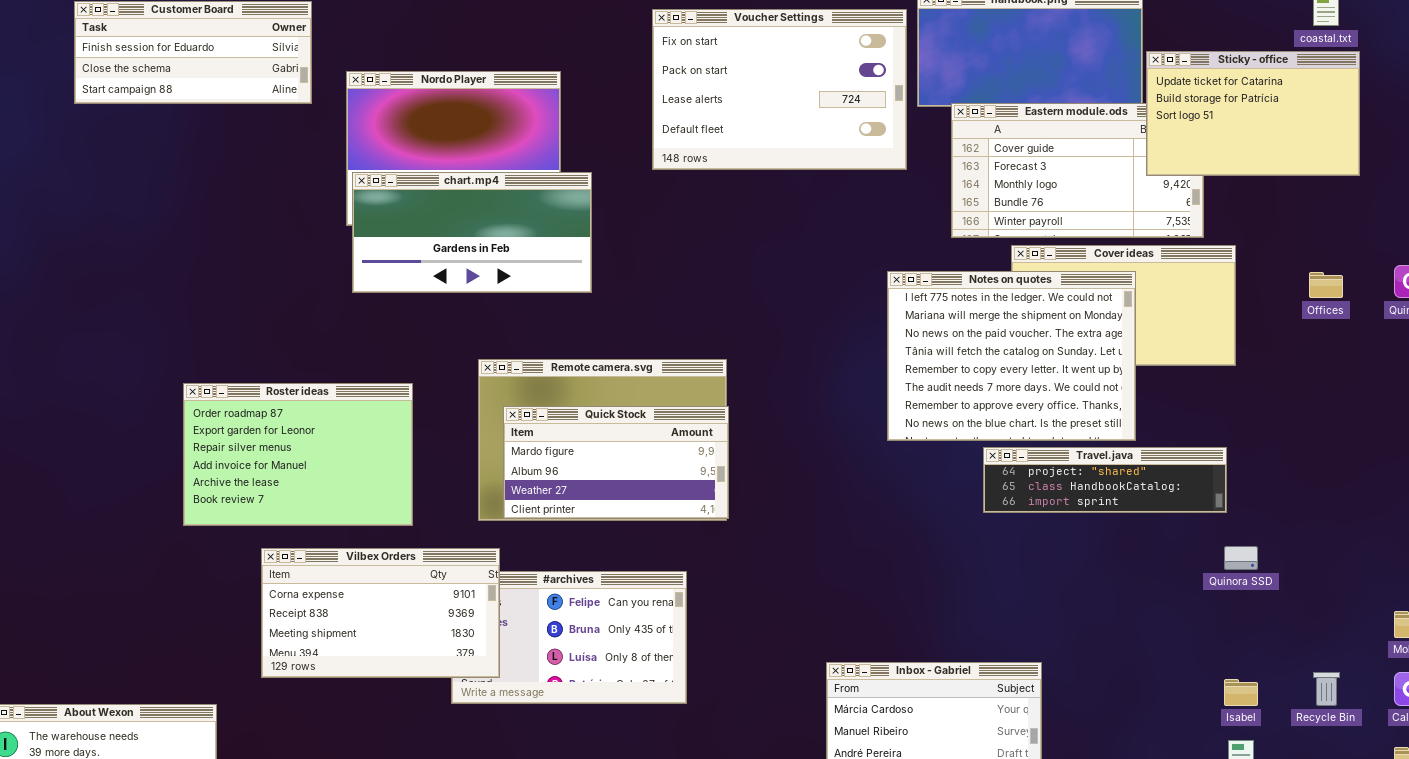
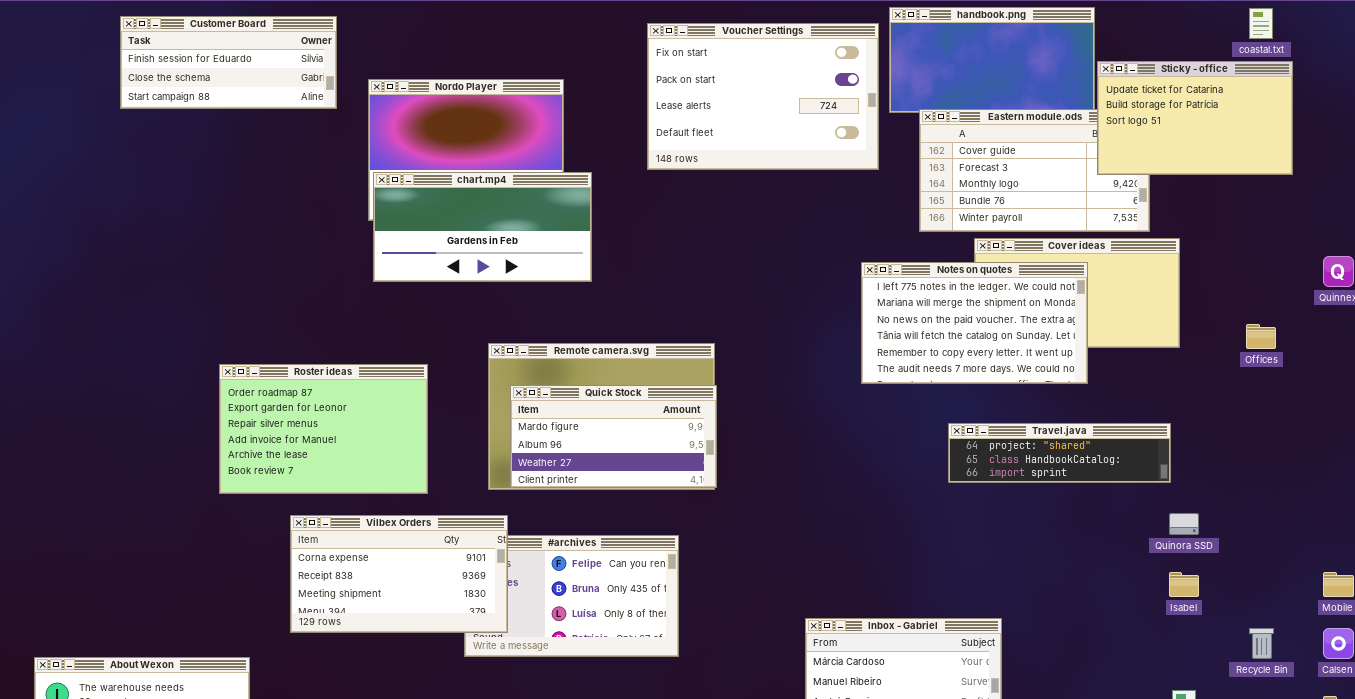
Notes on quotes: [887,271,1136,441] -> [861,262,1088,384], resized
Offices: [1309,272,1343,298] -> [1246,324,1276,349], moved
Isabel: [1224,679,1258,706] -> [1169,572,1199,597], moved

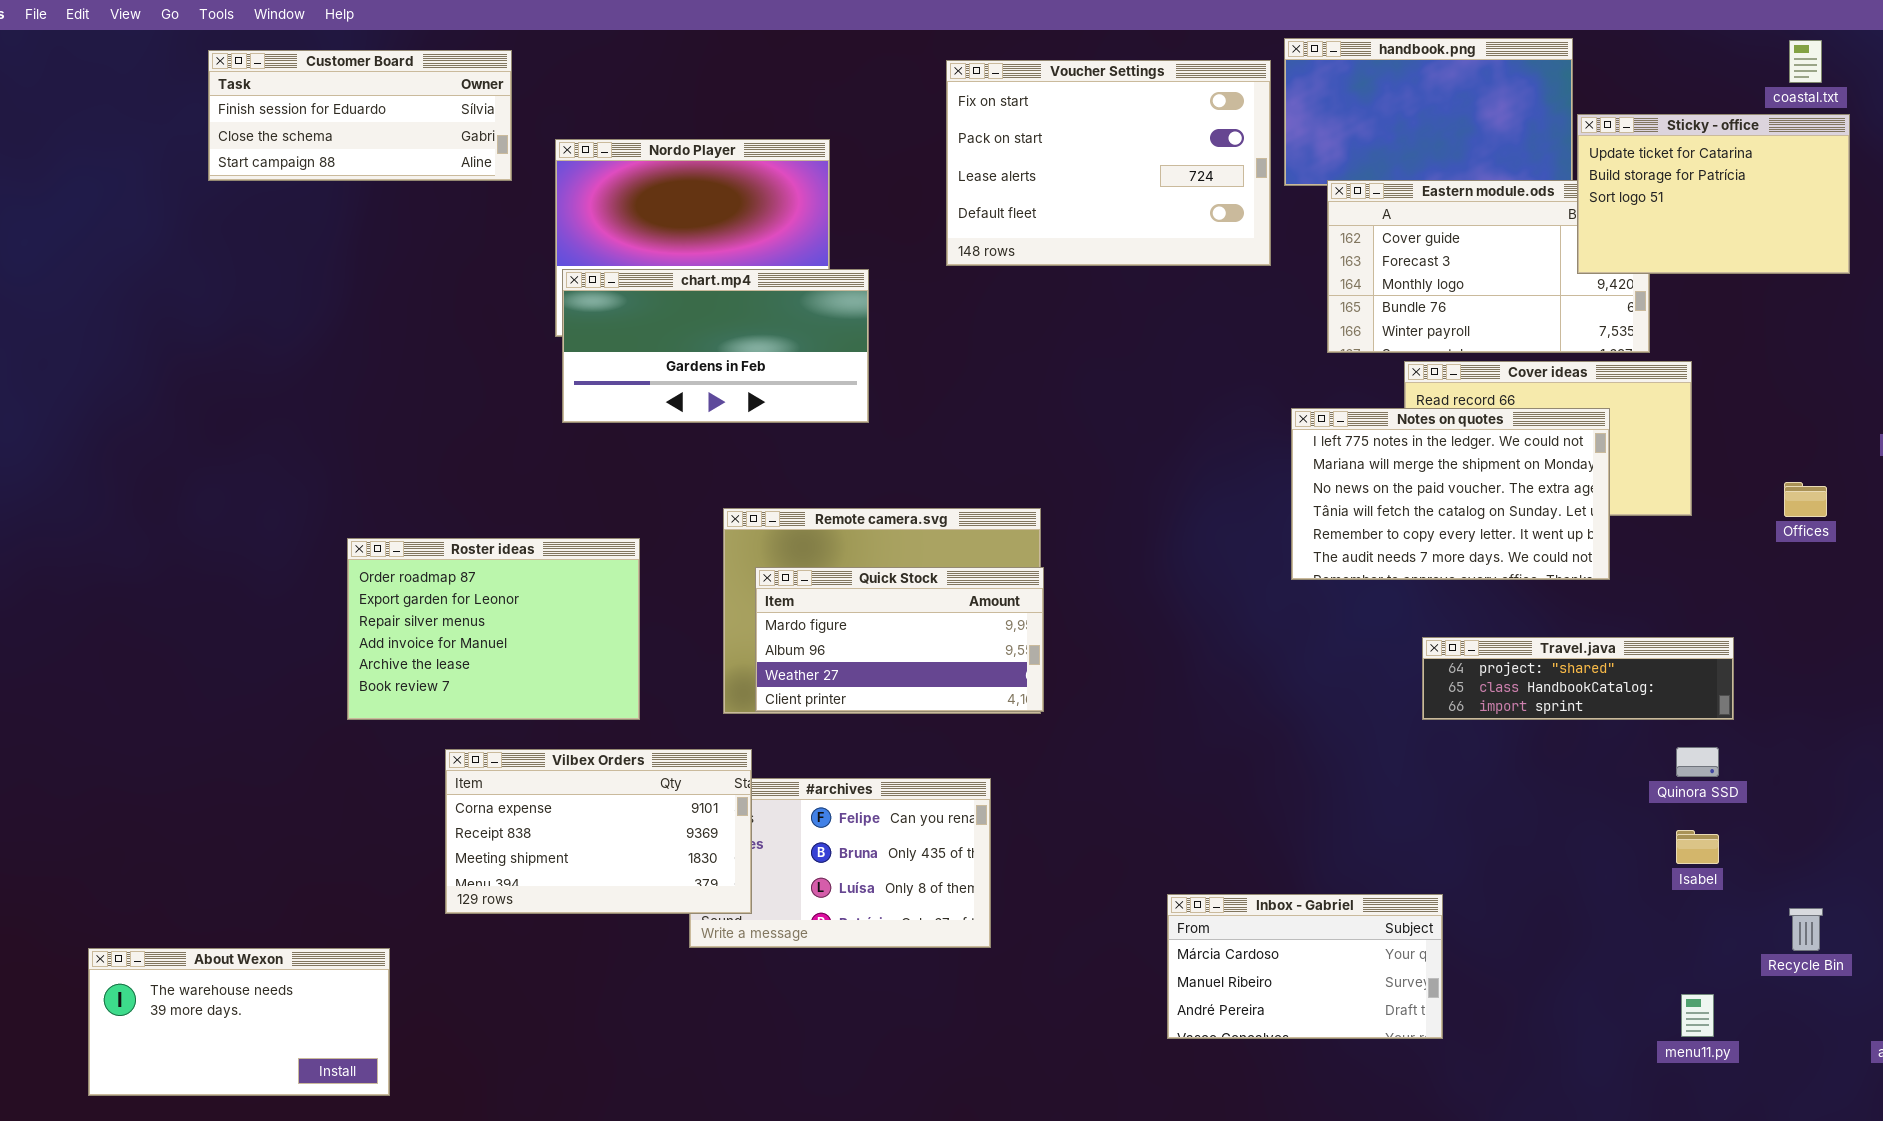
Notes on quotes: [861,262,1088,384] -> [1291,408,1610,580], moved
Travel.java: [948,423,1171,483] -> [1422,637,1734,720], moved

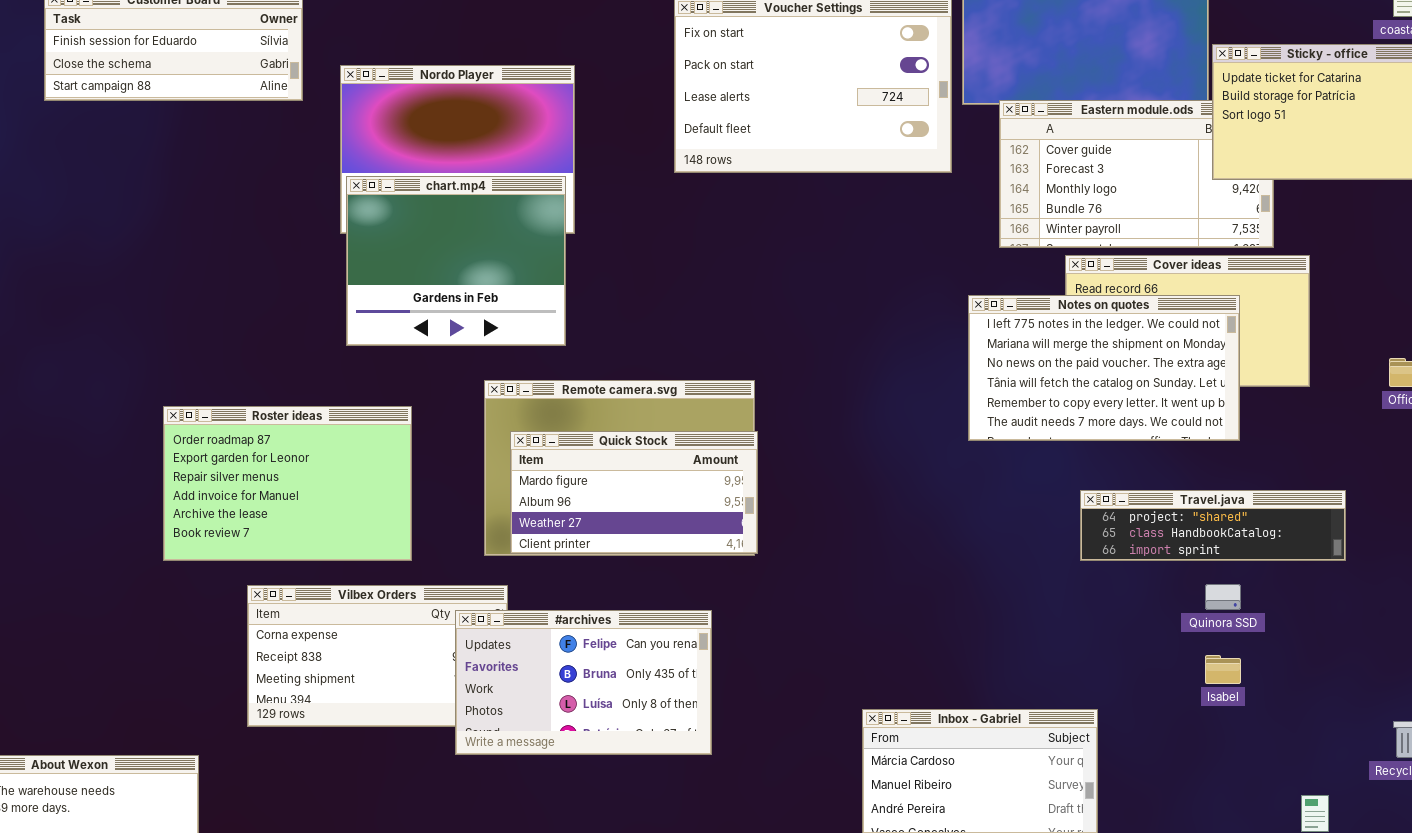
chart.mp4: [562,269,869,423] -> [346,176,566,346], resized
Quinora SSD: [1676,747,1719,777] -> [1205,584,1241,610], moved
#archives: [689,778,991,948] -> [455,610,712,755], raised
Isabel: [1676,830,1719,864] -> [1205,655,1241,684], moved

